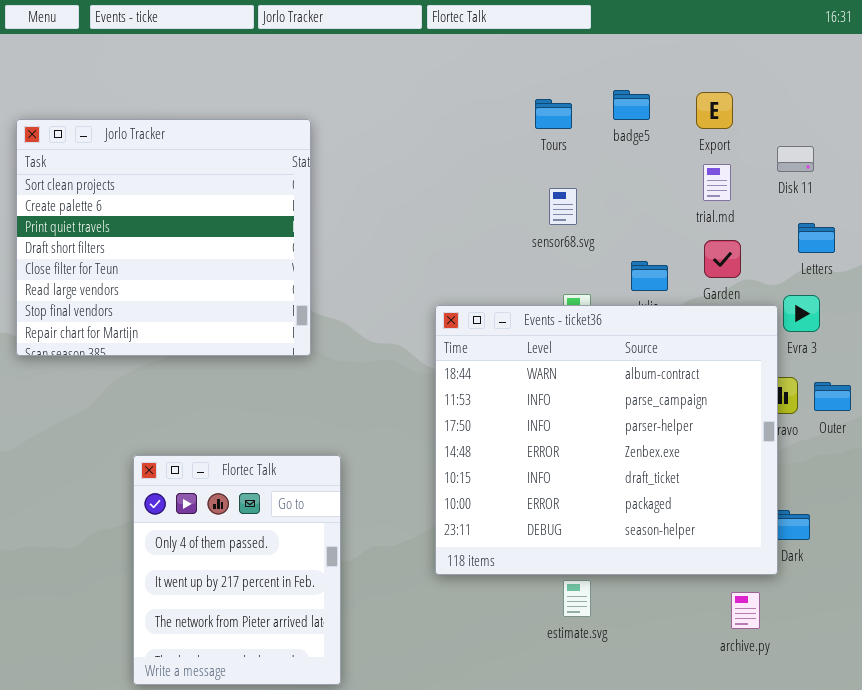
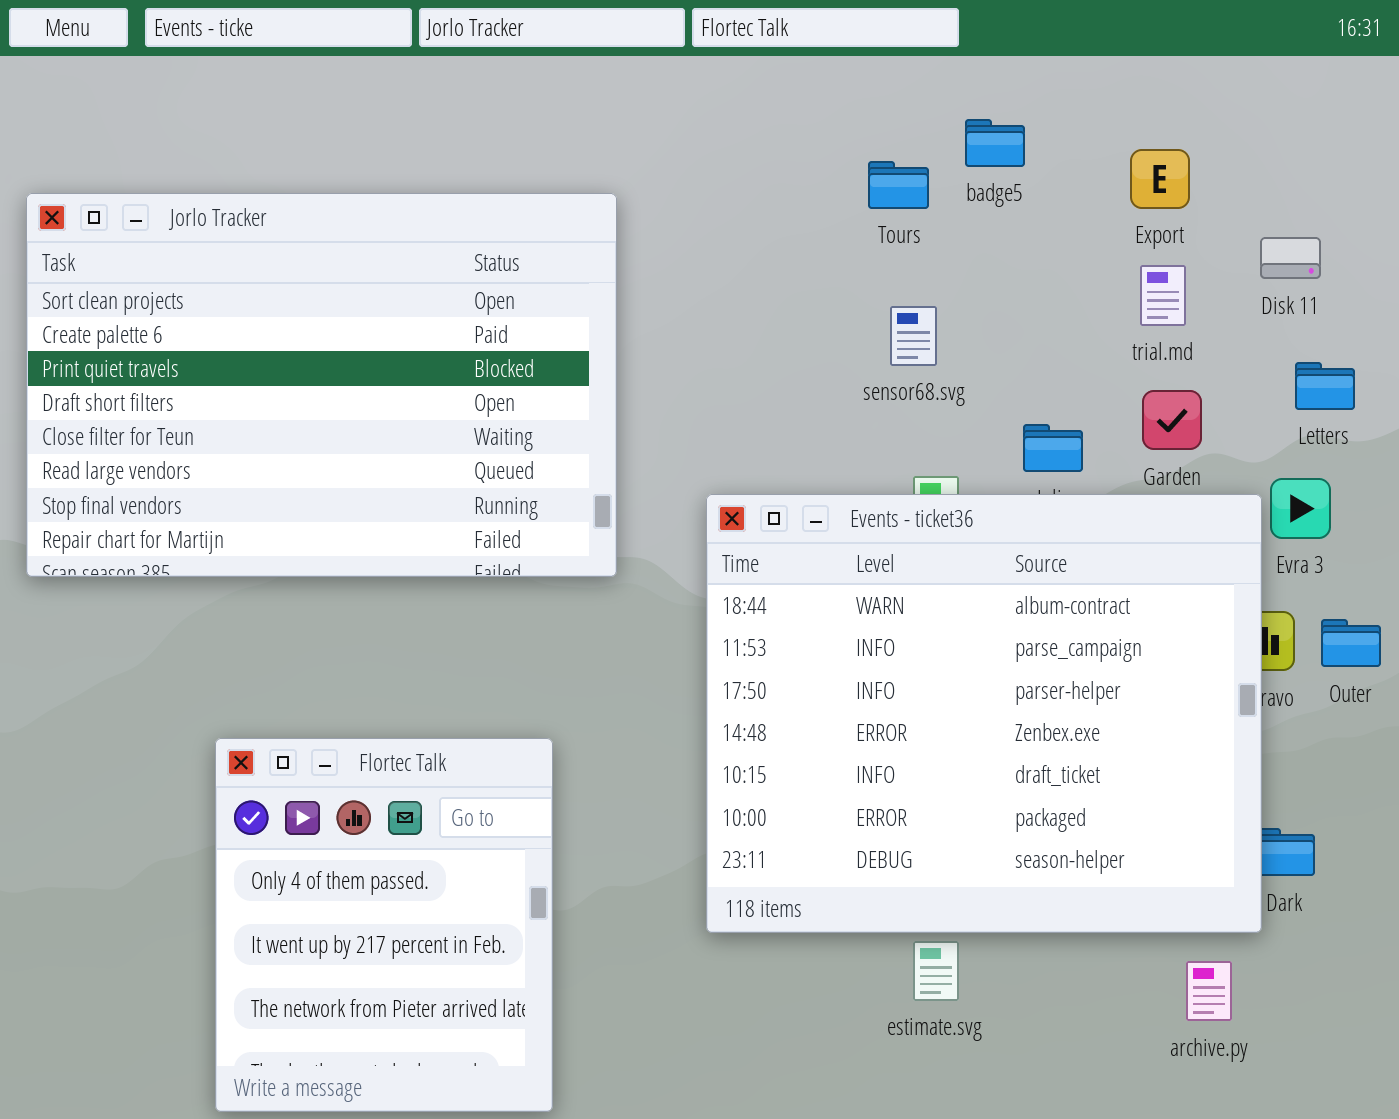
badge5: [613,90,650,120] -> [965,119,1025,167], moved
Jorlo Tracker: [16,119,311,356] -> [26,193,617,577], resized

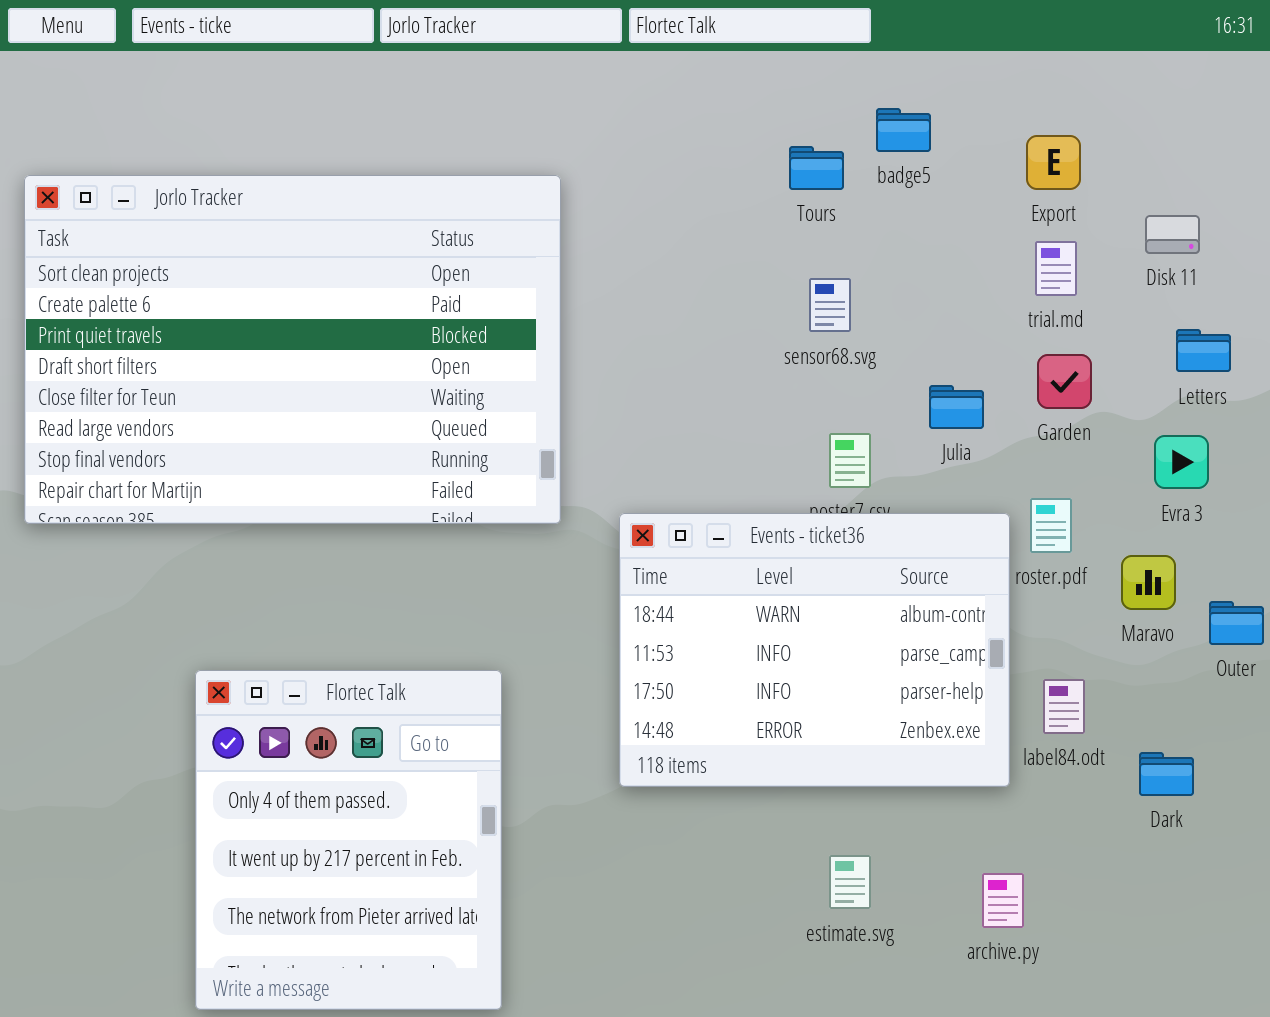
Events - ticket36: [706,494,1262,933] -> [619,513,1010,787], moved, resized
Outer: [1321,619,1381,667] -> [1209,601,1264,645], moved
archive.py: [1186,961,1232,1021] -> [982,873,1024,928], moved

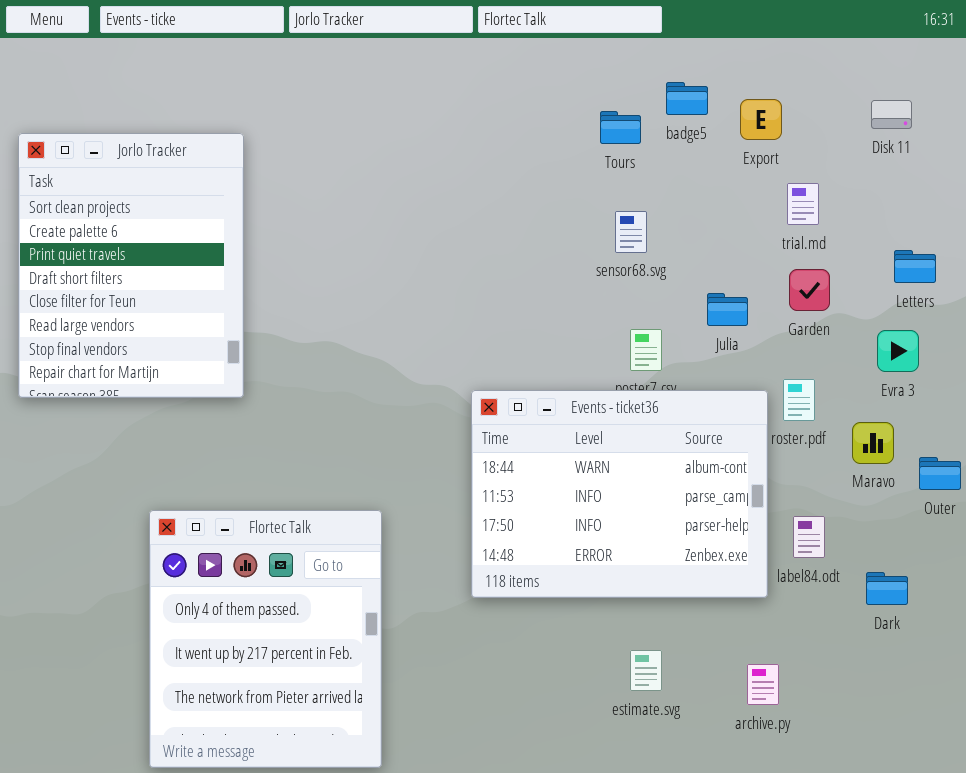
Export: [1026,135,1081,190] -> [740,99,782,140], moved
Jorlo Tracker: [24,175,561,524] -> [18,133,244,398], resized
Disk 11: [1145,215,1200,254] -> [871,100,912,129], moved

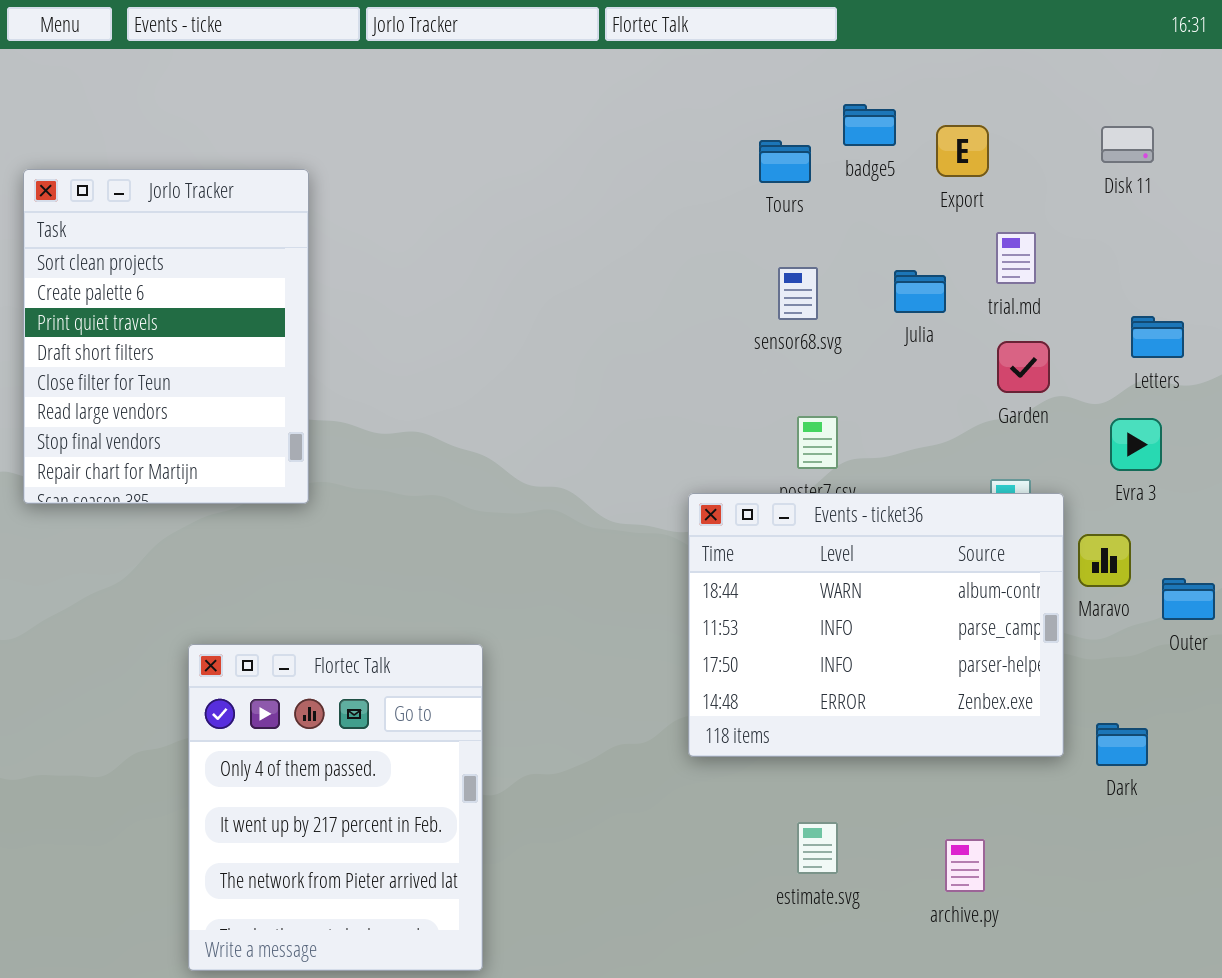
Julia: [707,293,748,326] -> [894,270,946,313], moved
Events - ticket36: [471,390,768,598] -> [688,493,1064,757], moved

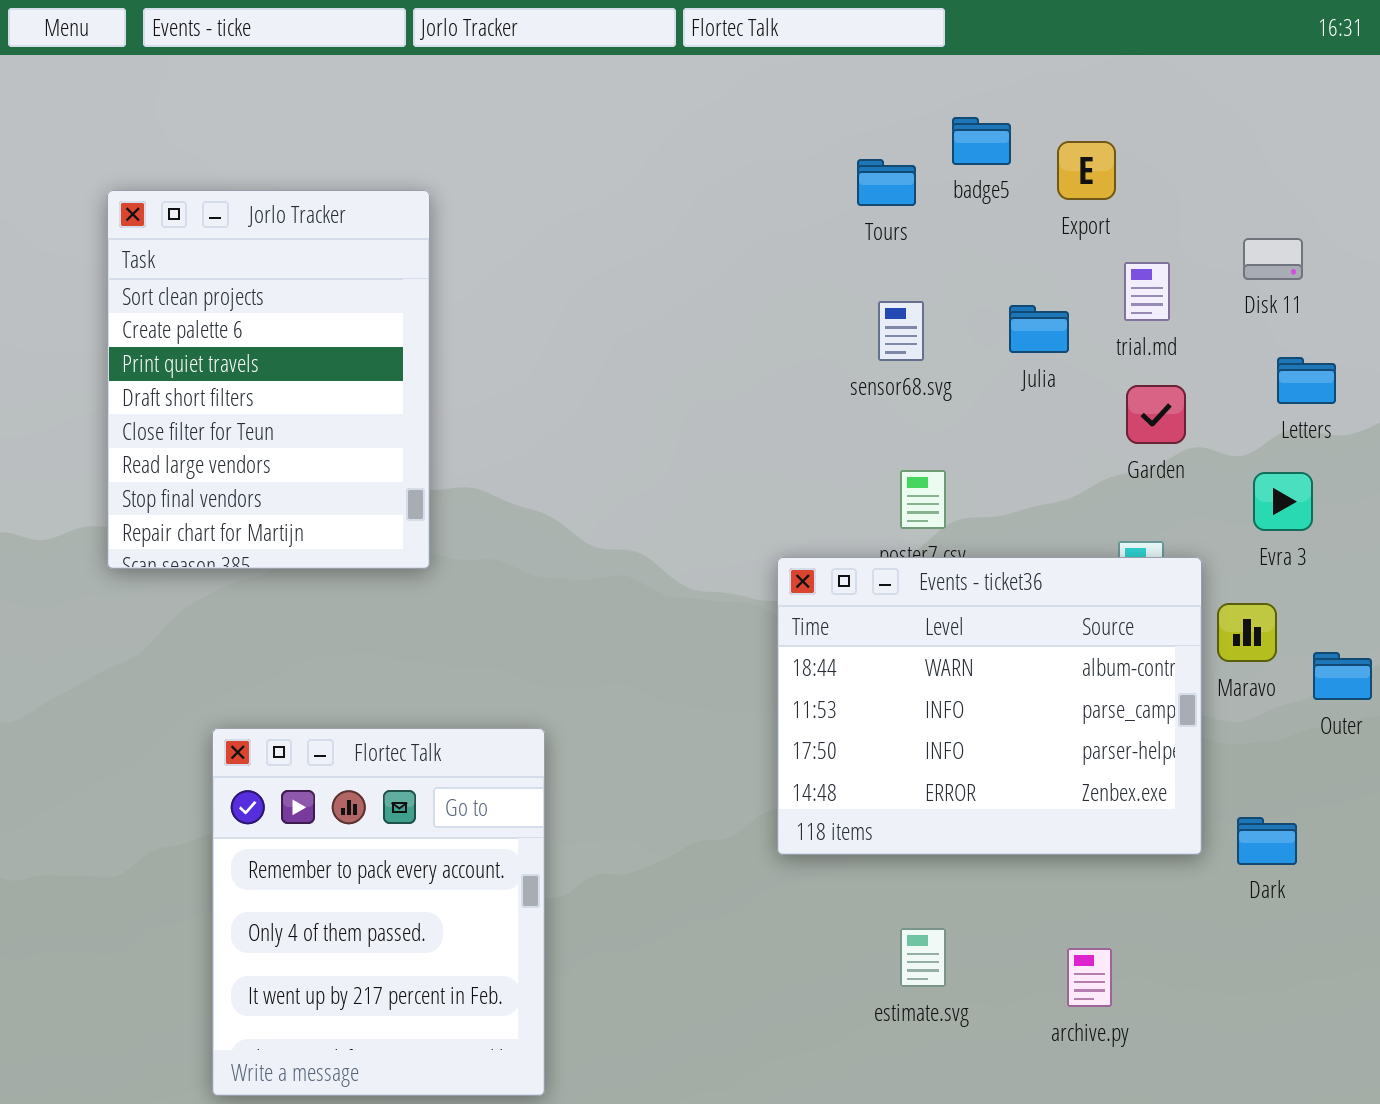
Disk 11: [1101,126,1154,163] -> [1243,238,1303,280], moved
Jorlo Tracker: [23,169,309,504] -> [107,190,430,569], moved
Flortec Talk: [188,644,483,971] -> [212,728,545,1096], scrolled up 1 row

